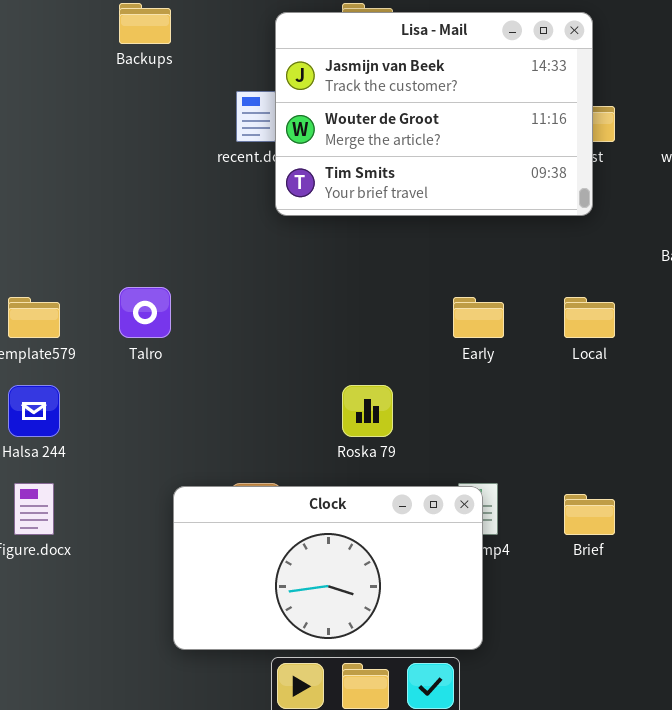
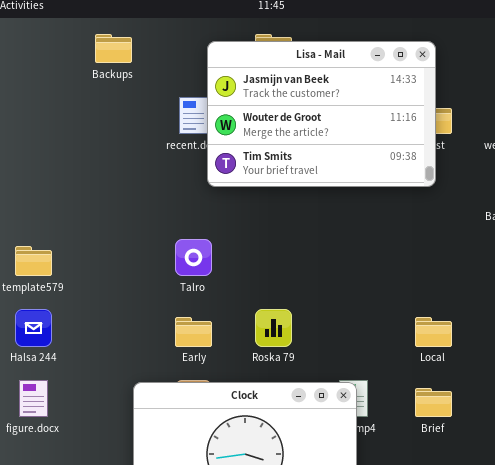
Talro: [119,287,171,338] -> [175,239,212,276], moved
Early: [453,297,504,338] -> [175,317,212,347], moved
Local: [564,297,615,338] -> [415,317,452,347], moved

